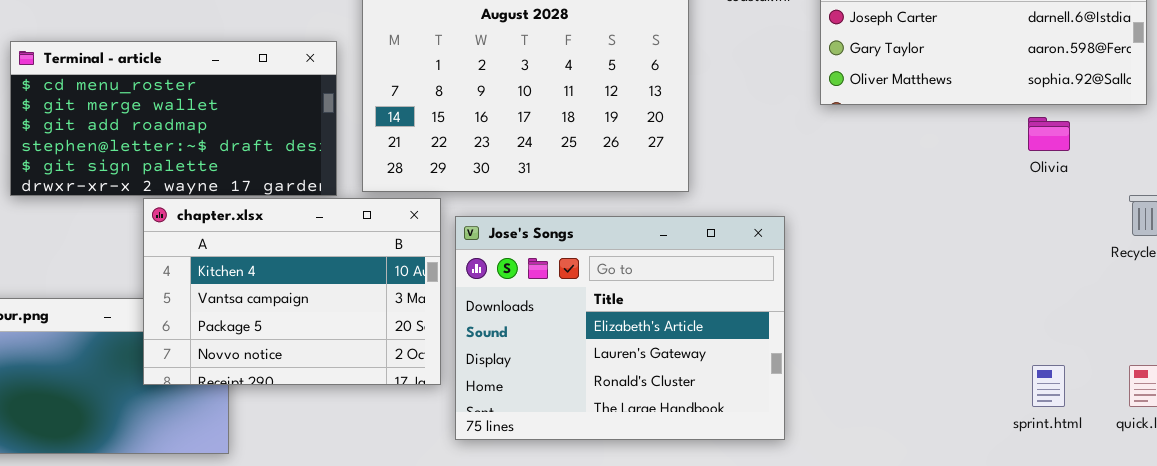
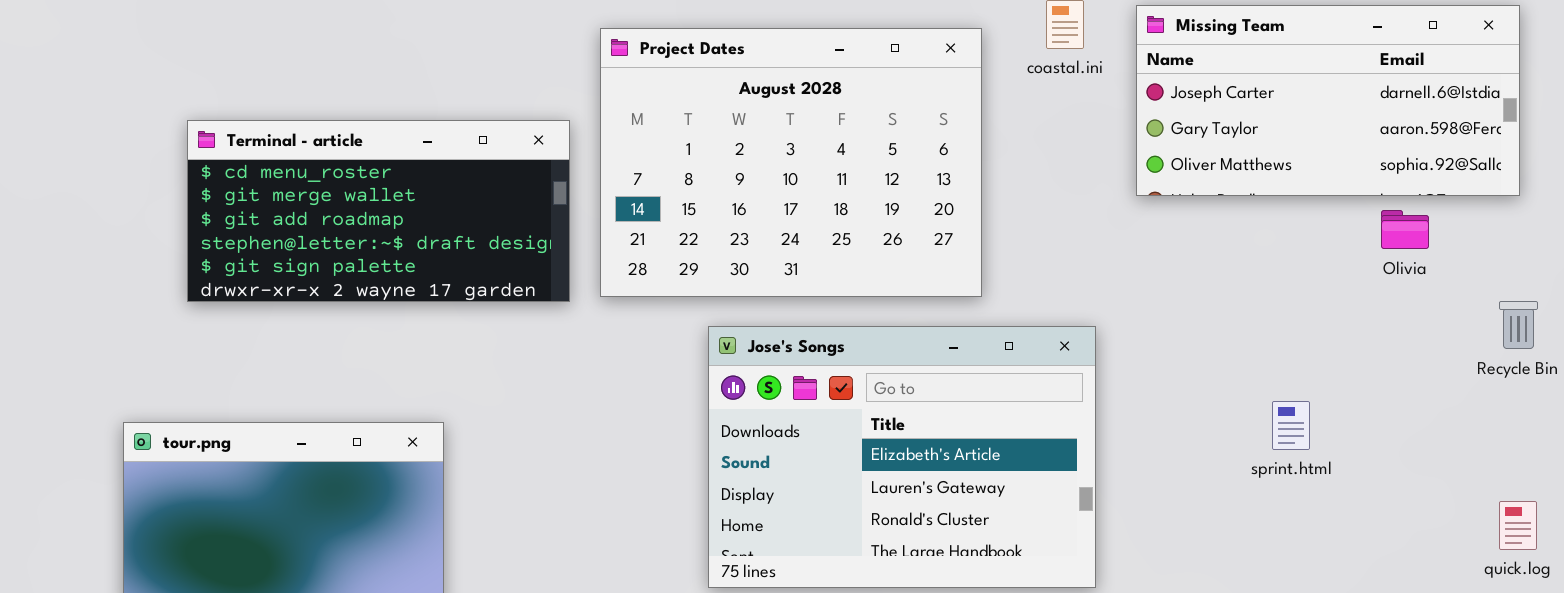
chapter.xlsx: [143,198,441,385] -> none, closed
sprint.html: [1032,365,1065,407] -> [1272,401,1310,450], moved

